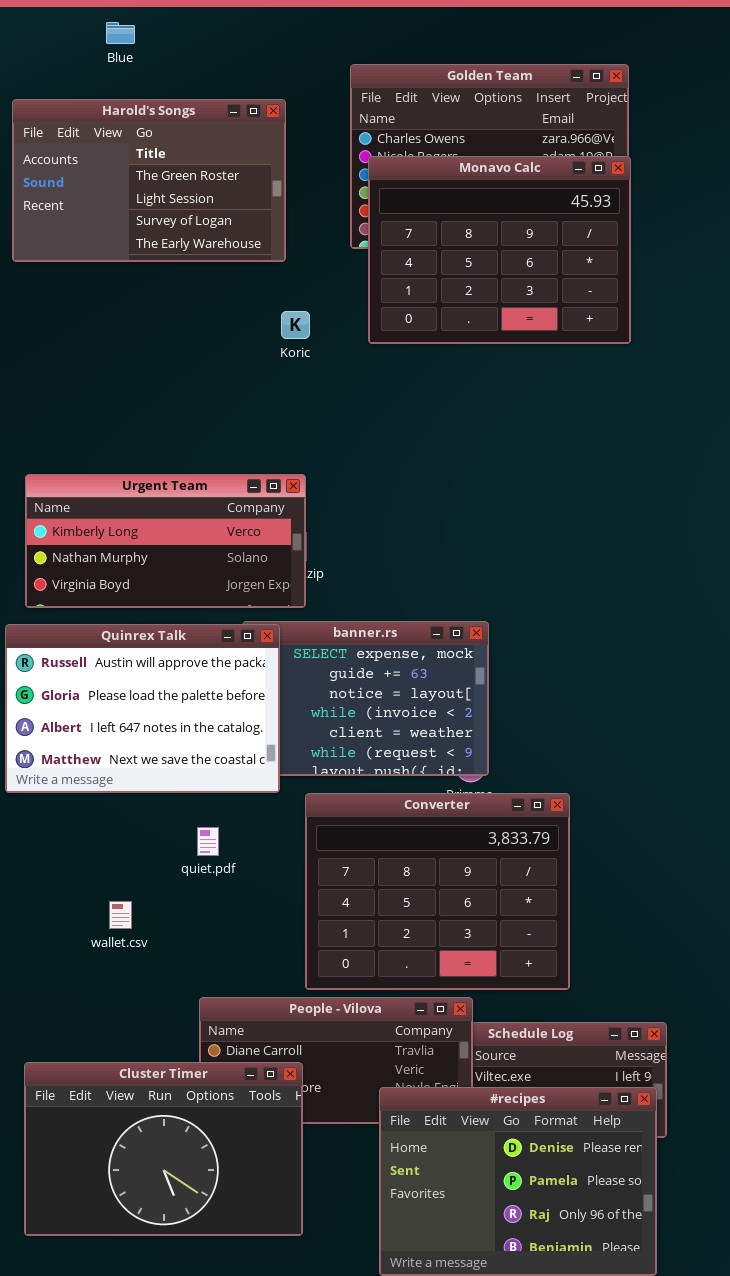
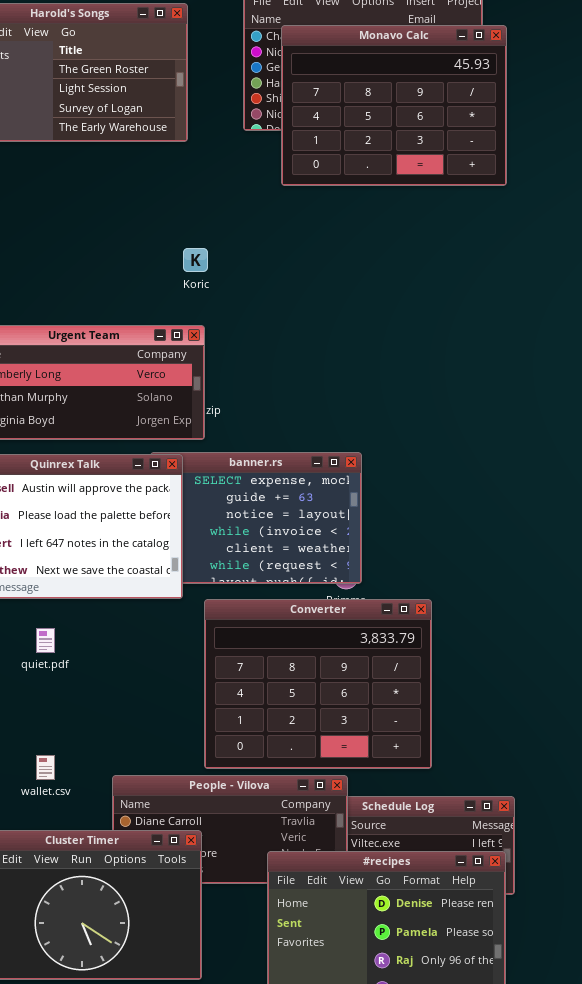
Monavo Calc: [368,156,631,344] -> [281,25,507,186], moved
Koric: [281,311,310,339] -> [183,248,208,272], moved
quiet.pdf: [197,827,219,856] -> [36,628,55,653], moved
wallet.csv: [109,901,132,929] -> [36,755,55,780], moved

